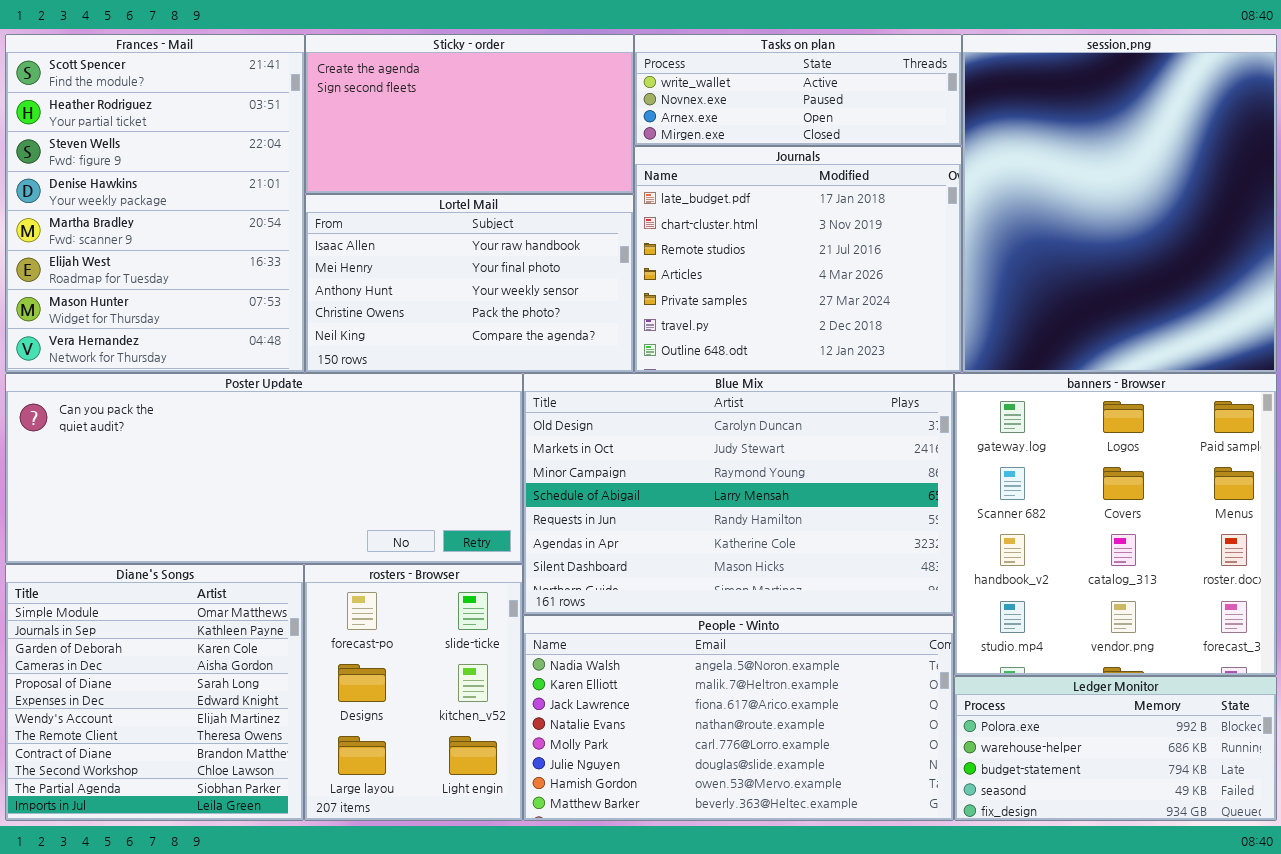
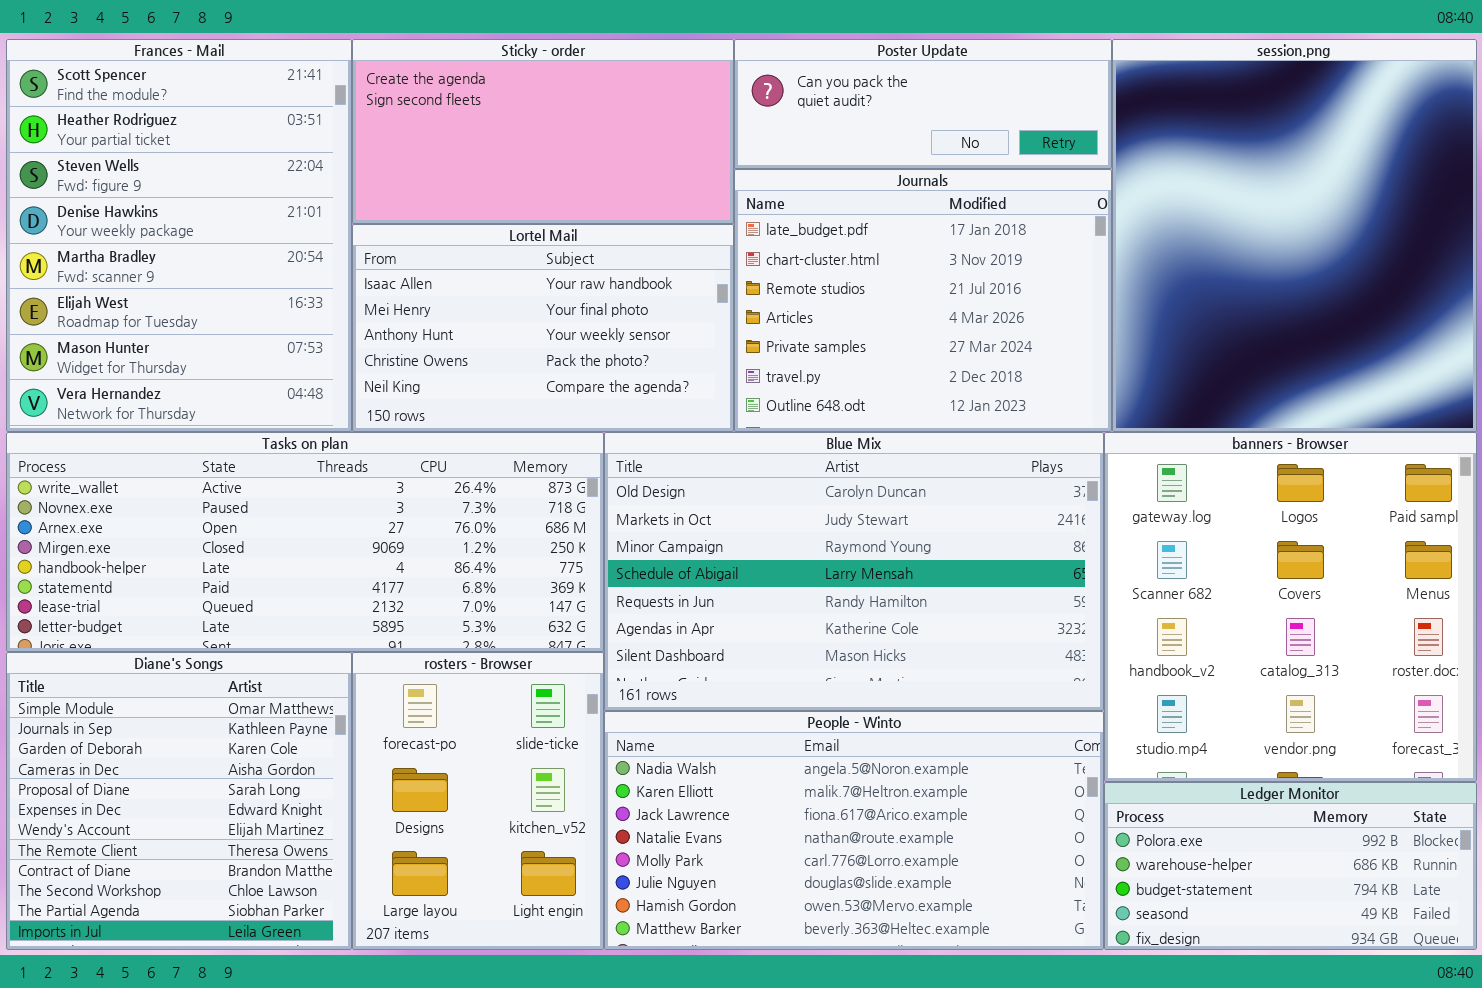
Tasks on plan: [634,34,962,146] -> [6,432,604,652], moved, resized
Poster Update: [5,373,523,564] -> [734,39,1112,169], moved, resized

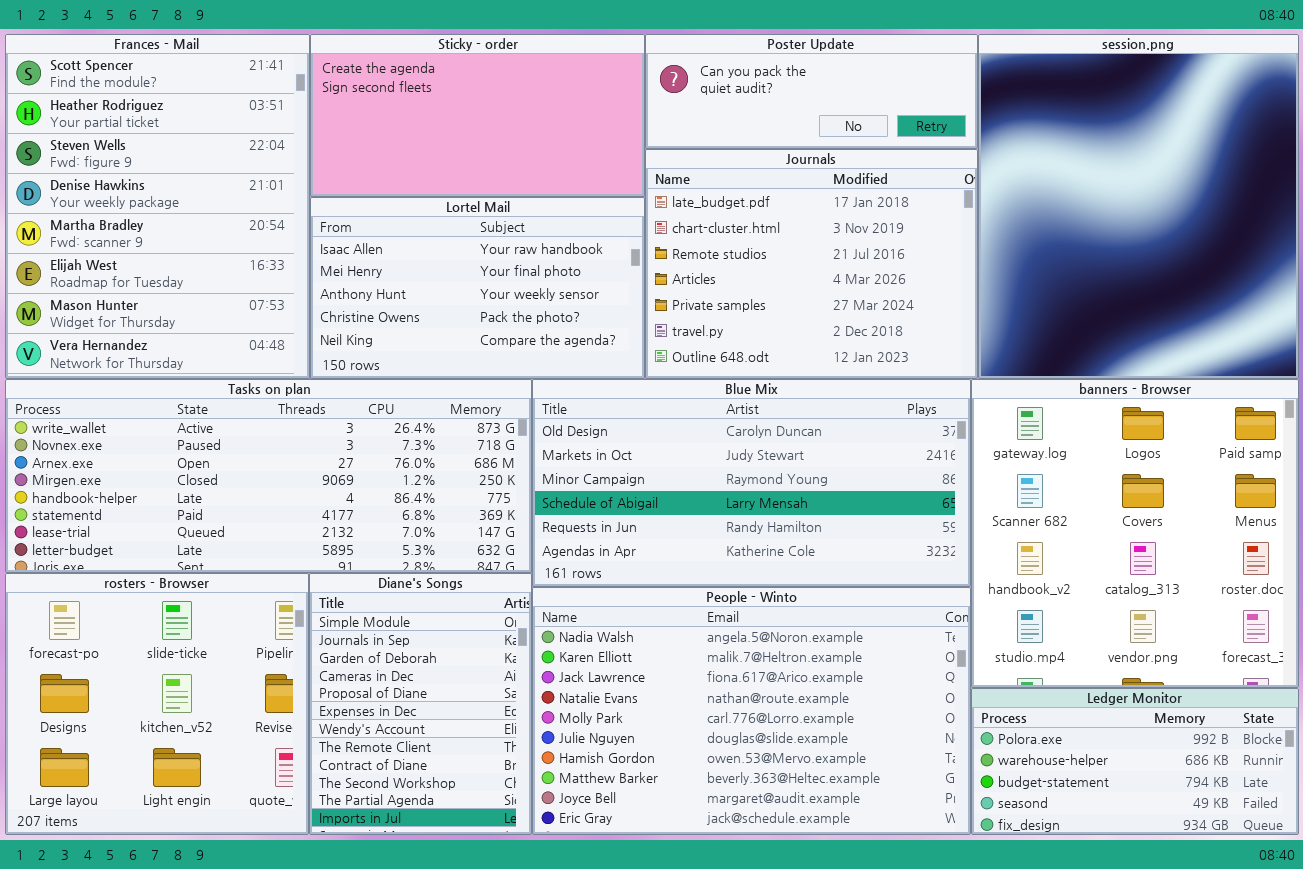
Blue Mix: [604,432,1104,711] -> [532,379,971,587], resized
Diane's Songs: [6,652,352,950] -> [309,573,532,835], moved, resized
rosters - Browser: [352,652,604,950] -> [5,573,309,835], moved, resized
People - Winto: [604,711,1104,950] -> [532,587,971,835], resized

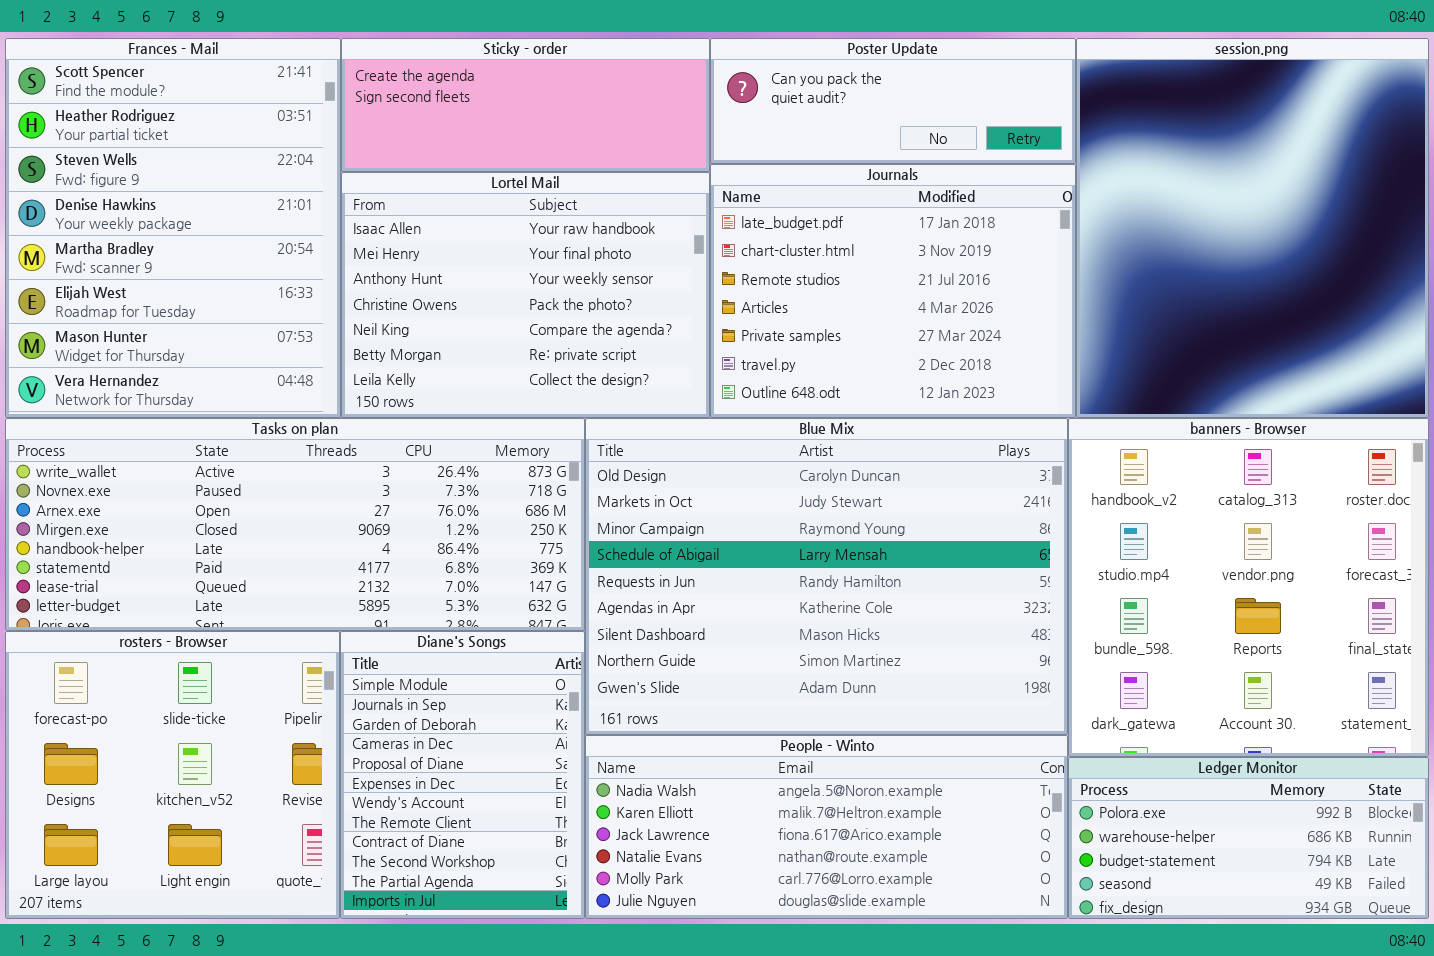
Sticky - order: [310,34,645,197] -> [341,38,710,172], resized
Lortel Mail: [310,197,645,379] -> [341,172,710,418], resized
Blue Mix: [532,379,971,587] -> [585,418,1068,735], resized
banners - Browser: [971,379,1299,688] -> [1068,418,1429,757], scrolled down 2 rows
People - Winto: [532,587,971,835] -> [585,735,1068,919], resized

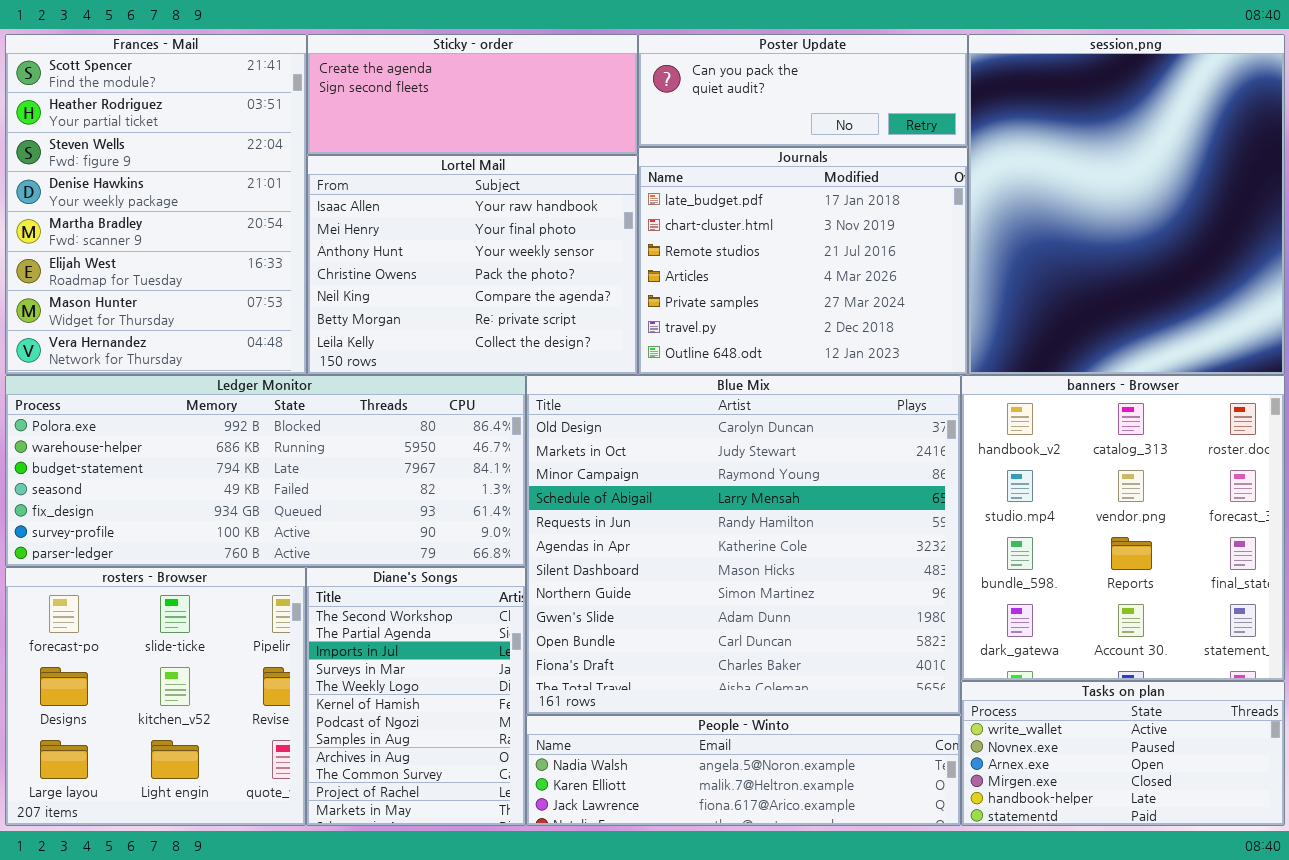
Tasks on plan: [5,418,585,631] -> [961,681,1285,826], moved, resized
Blue Mix: [585,418,1068,735] -> [526,375,961,715], resized
Diane's Songs: [340,631,585,919] -> [306,567,526,826], scrolled down 9 rows
People - Winto: [585,735,1068,919] -> [526,715,961,826], resized
Ledger Monitor: [1068,757,1429,919] -> [5,375,526,567], moved, resized

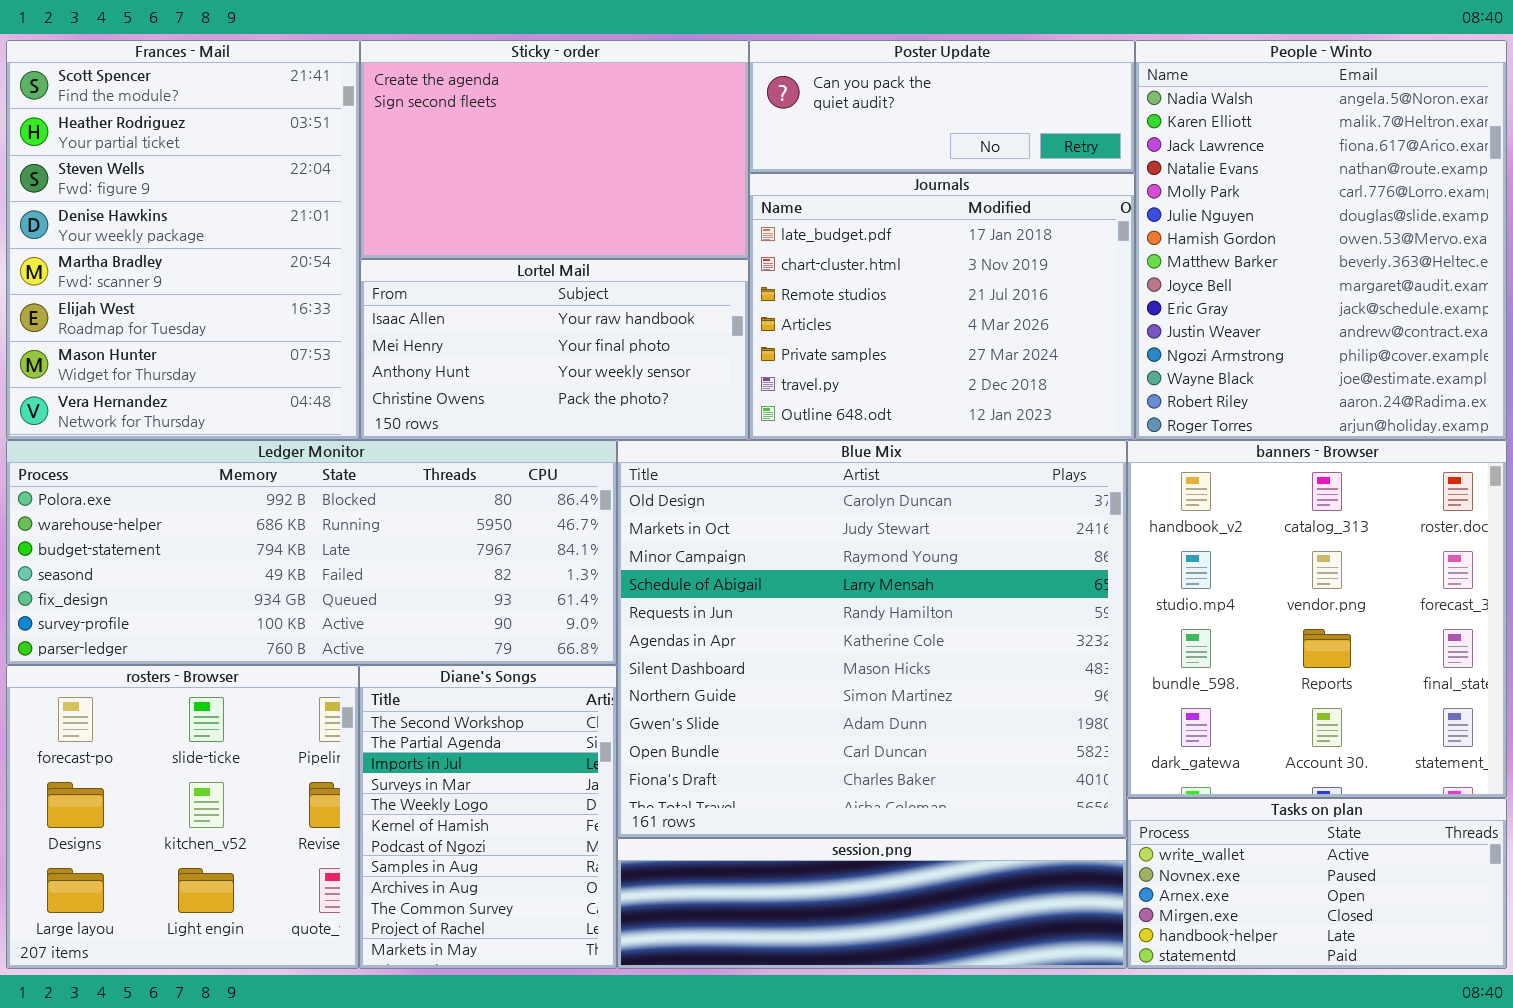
Sticky - order: [307,34,638,155] -> [360,40,749,259], resized
session.png: [968,34,1285,375] -> [617,838,1127,969], moved, resized
Lortel Mail: [307,155,638,375] -> [360,259,749,440], resized
People - Winto: [526,715,961,826] -> [1135,40,1507,440], moved, resized

